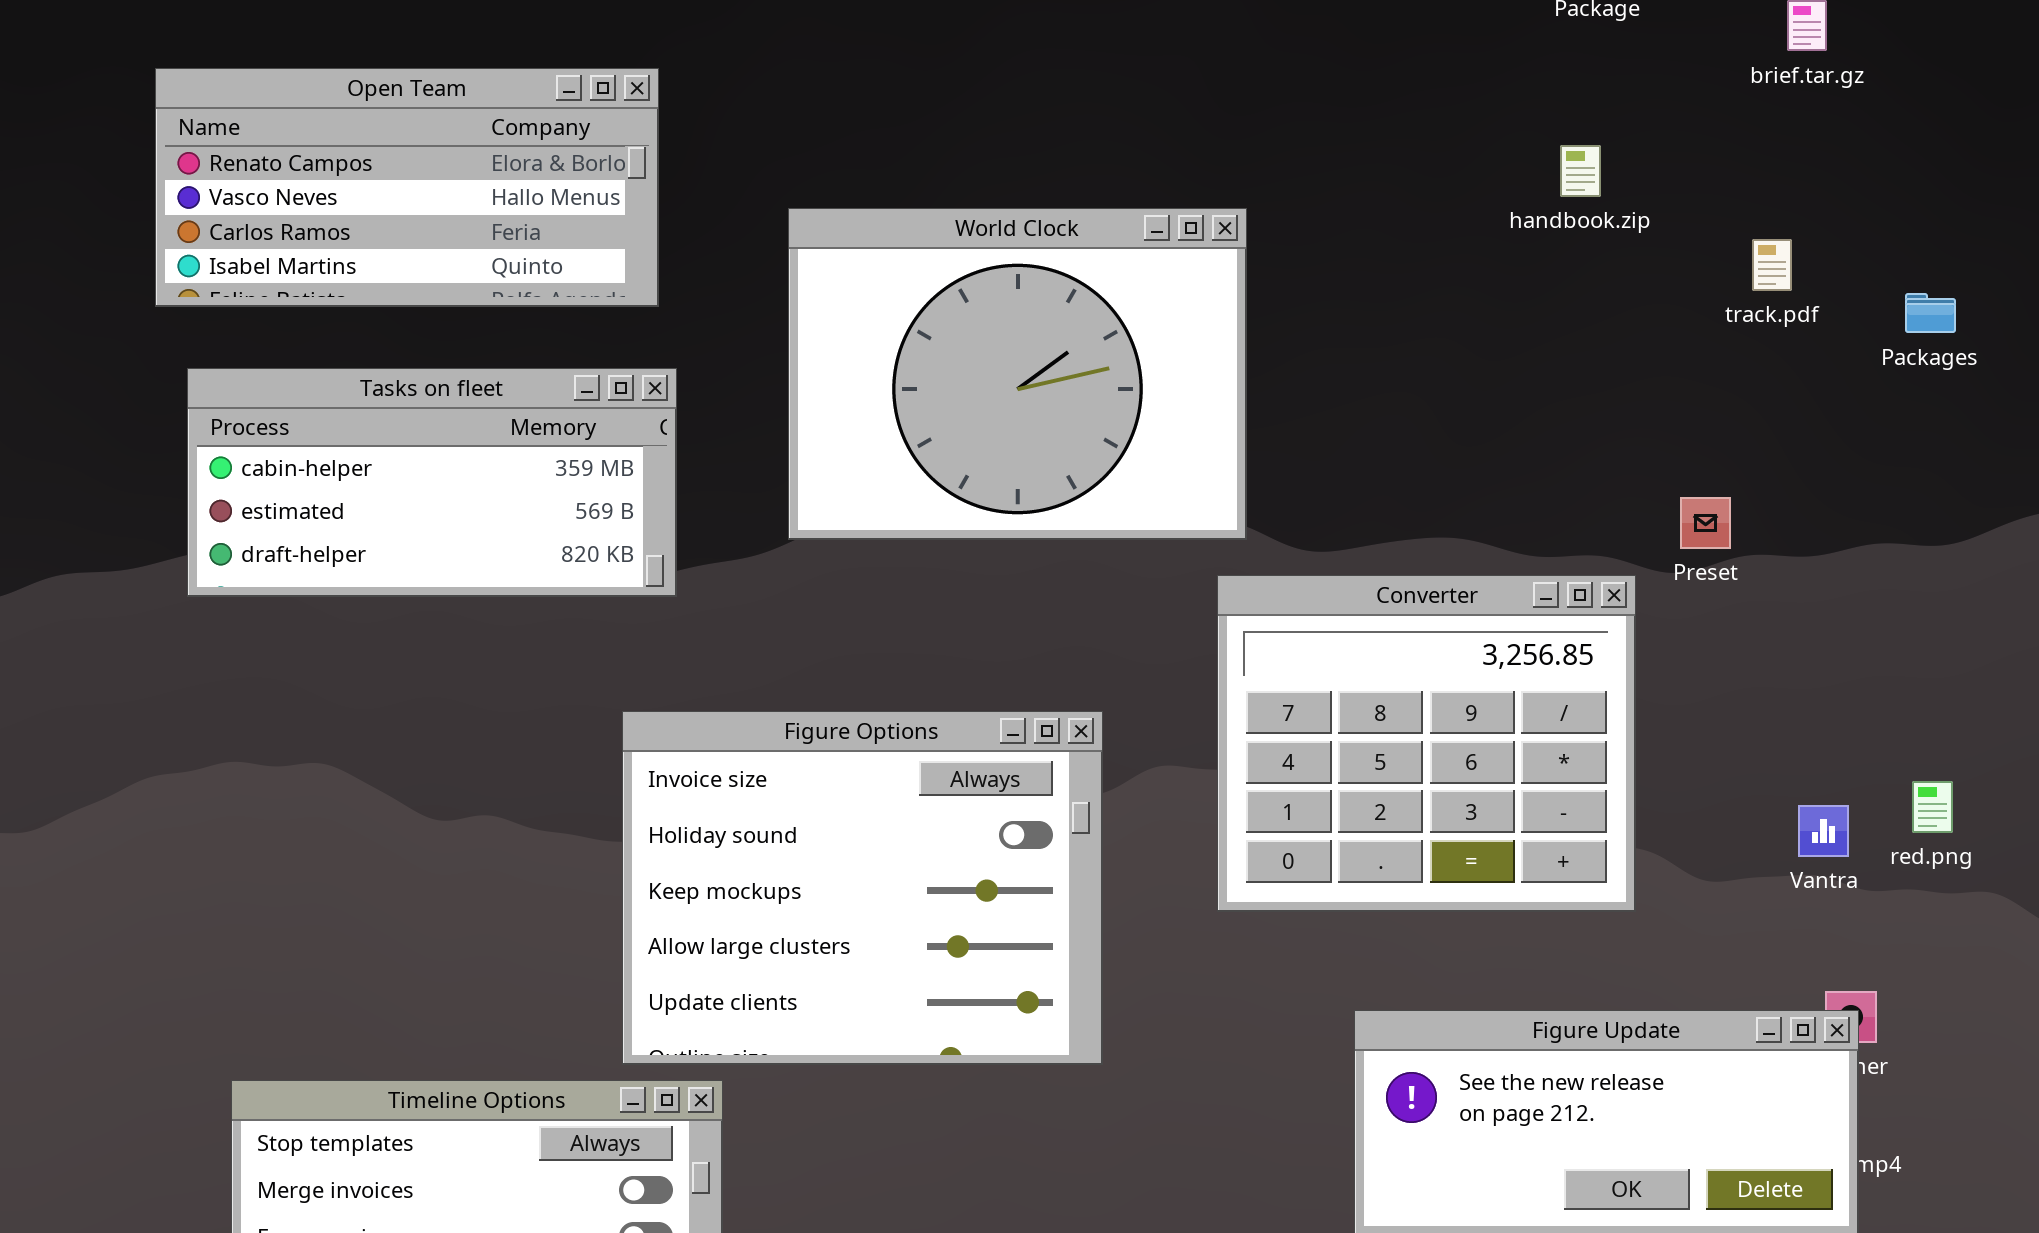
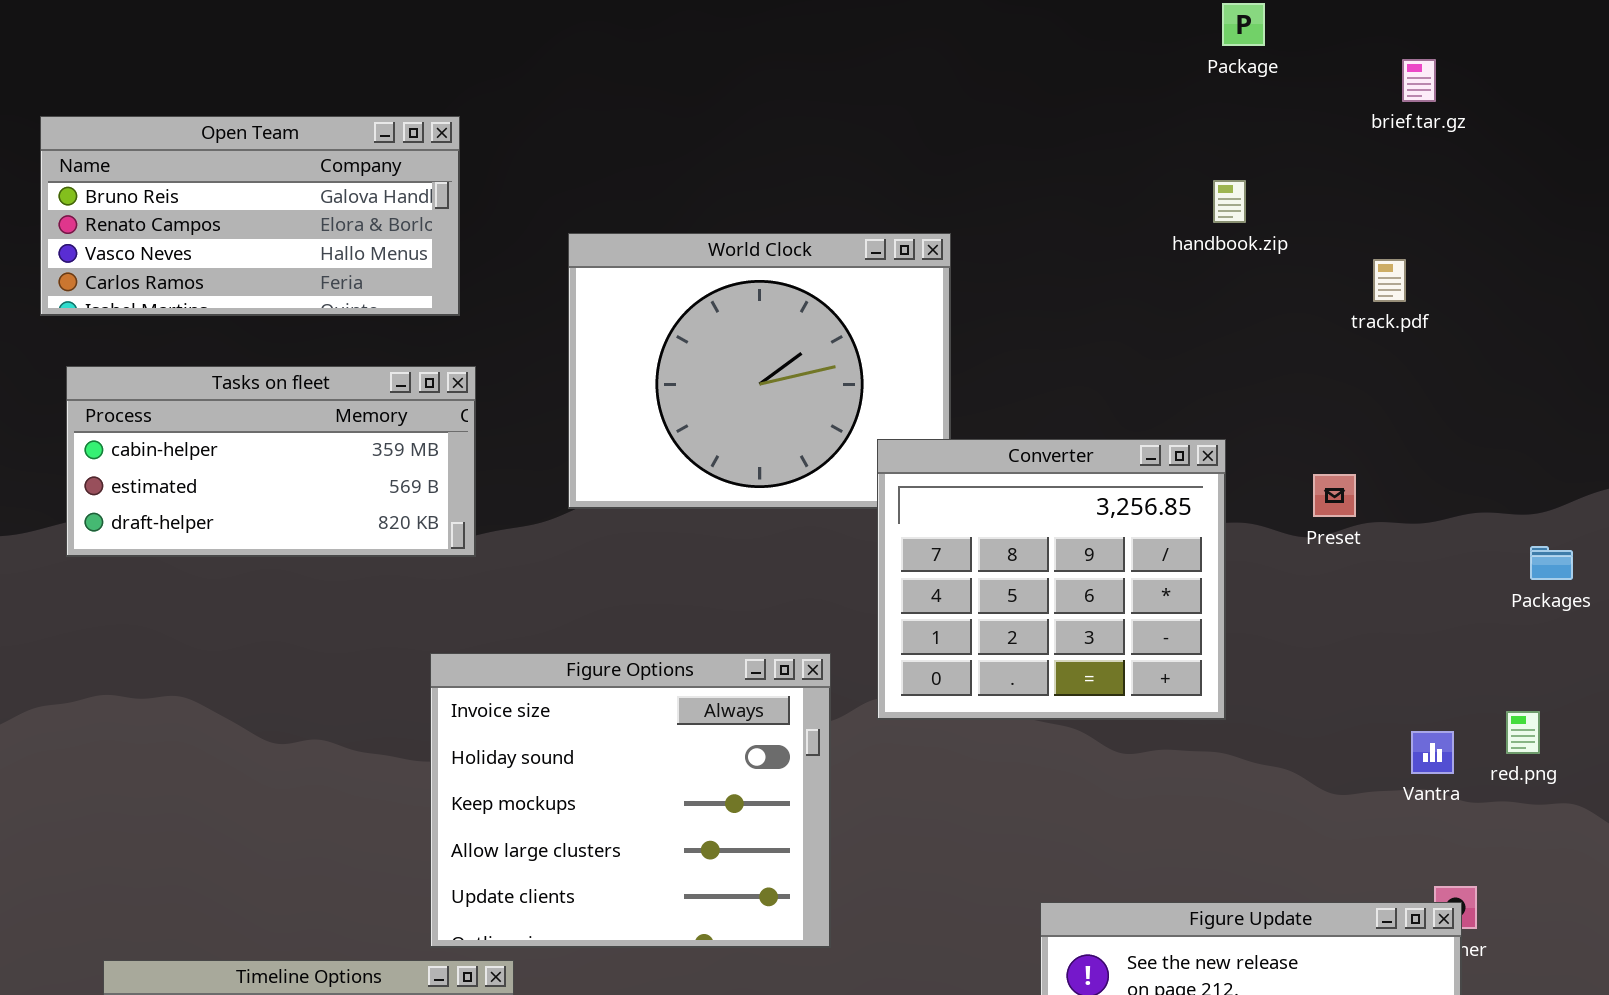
Open Team: [155,68,659,307] -> [40,116,460,316], scrolled up 1 row
Packages: [1905,293,1956,333] -> [1530,546,1573,580], moved
Converter: [1217,575,1636,912] -> [877,439,1226,720], moved

